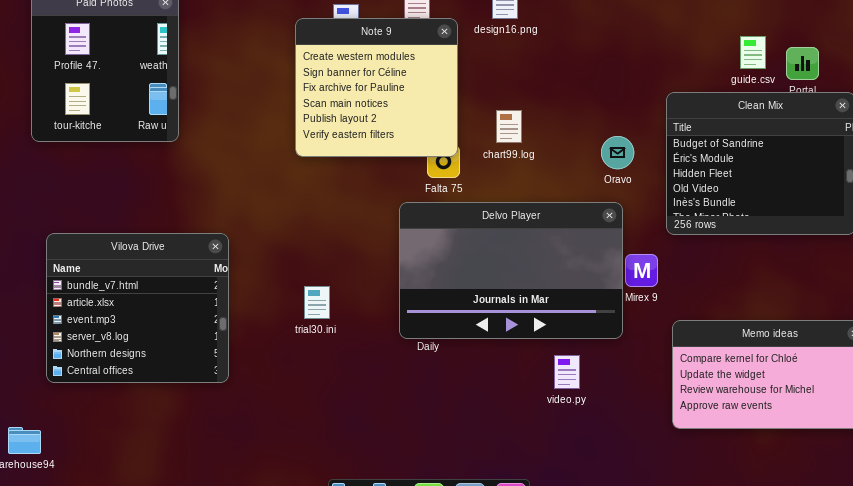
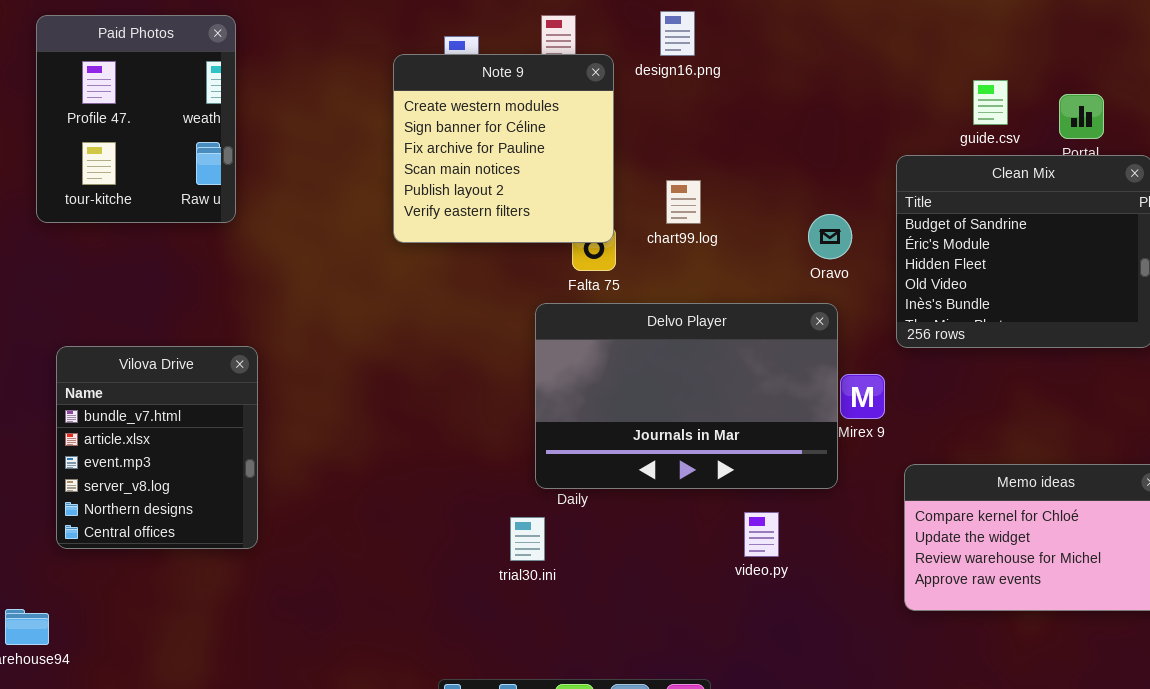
guide.csv: [740,36,766,69] -> [973,80,1008,125], moved
Vilova Drive: [46,233,229,383] -> [56,346,258,549], resized
trial30.ini: [304,286,330,319] -> [510,517,545,561], moved

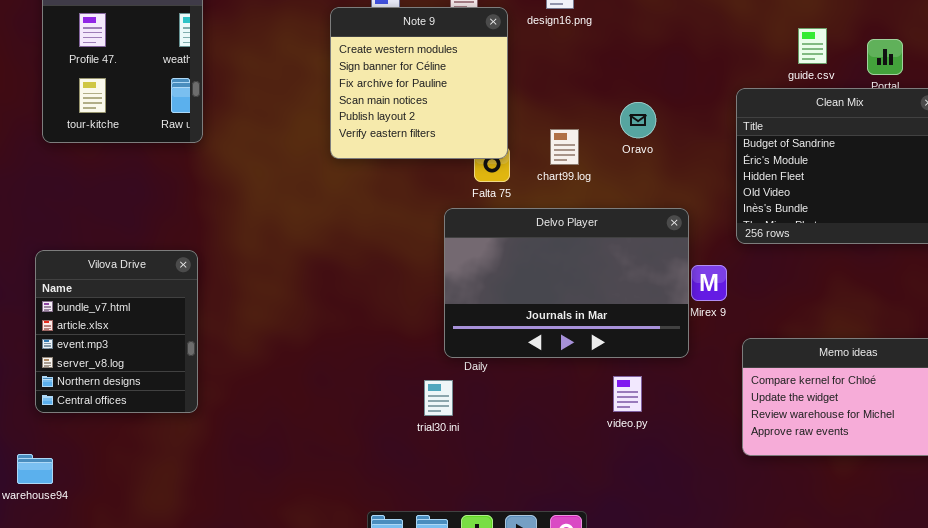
chart99.log: [666,180,701,224] -> [550,129,579,165], moved
Oravo: [808,214,852,259] -> [620,102,656,138], moved
Vilova Drive: [56,346,258,549] -> [35,250,198,413], moved

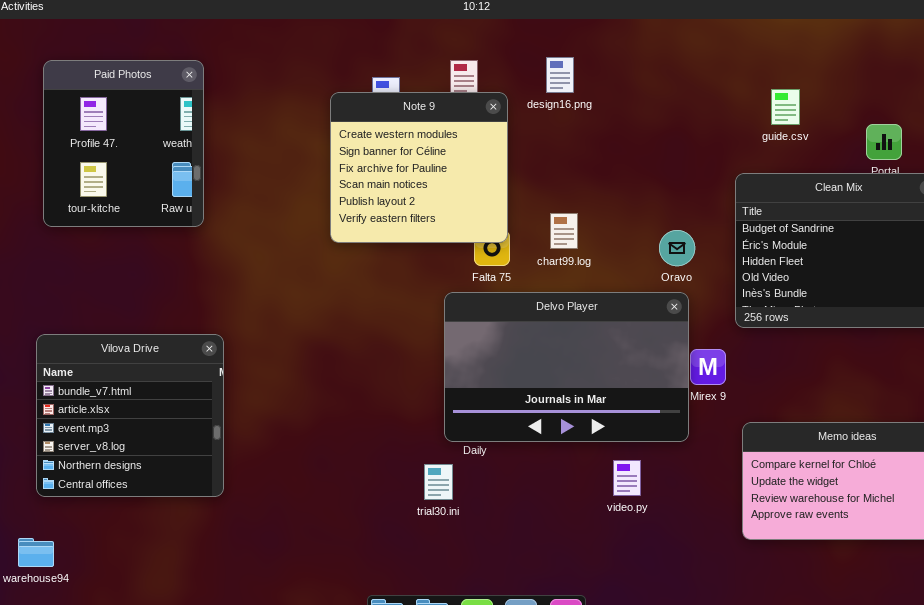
guide.csv: [798,28,827,64] -> [771,89,800,125], moved
Oravo: [620,102,656,138] -> [659,230,695,266], moved
Vilova Drive: [35,250,198,413] -> [36,334,224,497], resized

